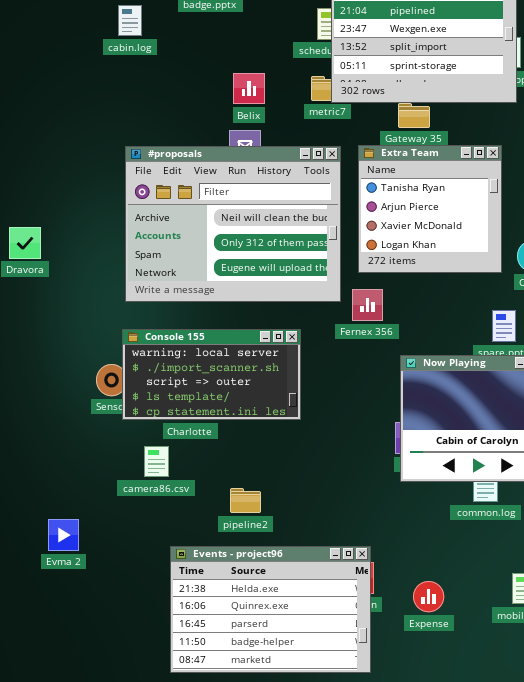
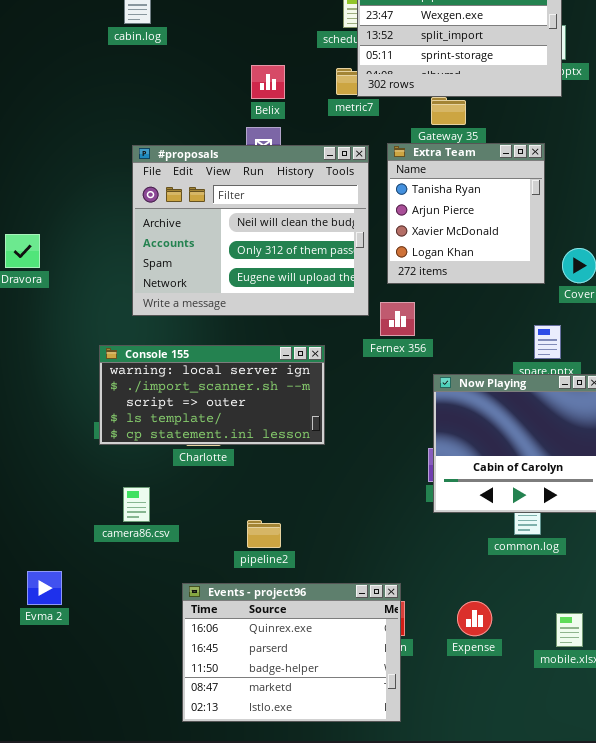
Console 155: [122,329,301,420] -> [99,345,325,445], resized
camera86.csv: [144,446,169,477] -> [123,487,150,522], moved
Evma 2: [48,519,79,551] -> [27,571,62,605], moved
Events - project96: [170,546,371,673] -> [182,583,401,722], scrolled down 1 row
Expense: [413,581,444,612] -> [457,601,492,636], moved

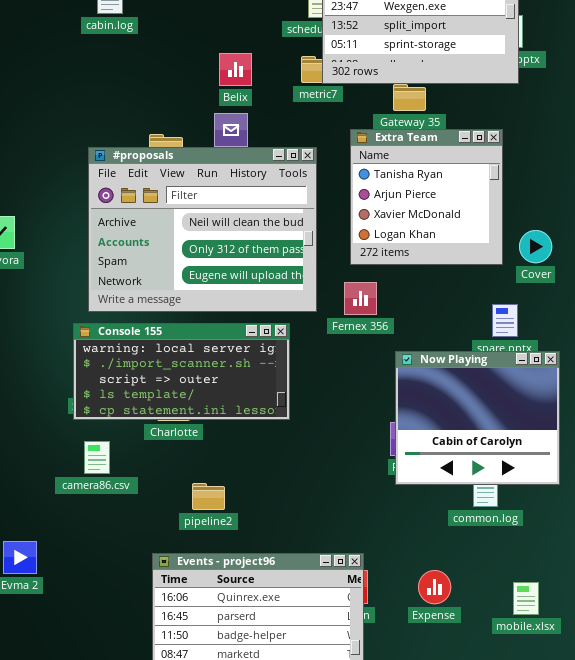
#proposals: [132,145,369,316] -> [88,147,317,312], moved
camera86.csv: [123,487,150,522] -> [84,441,110,474], moved
pipeline2: [247,520,281,548] -> [192,483,225,510], moved

